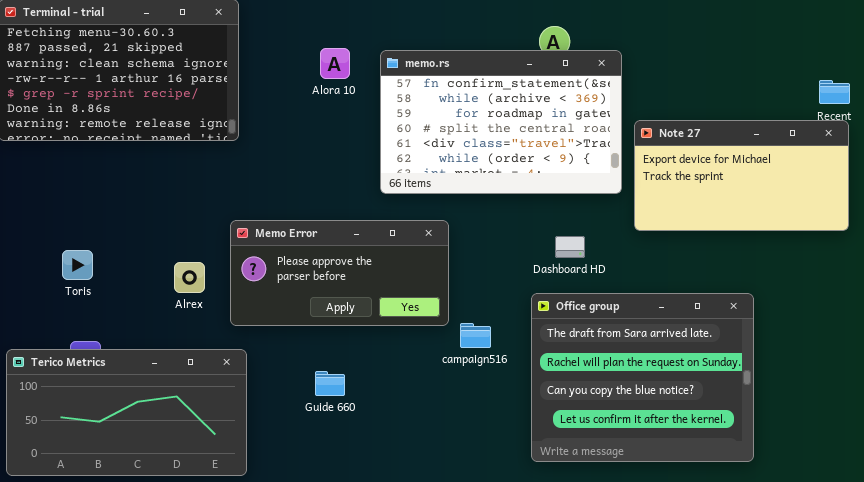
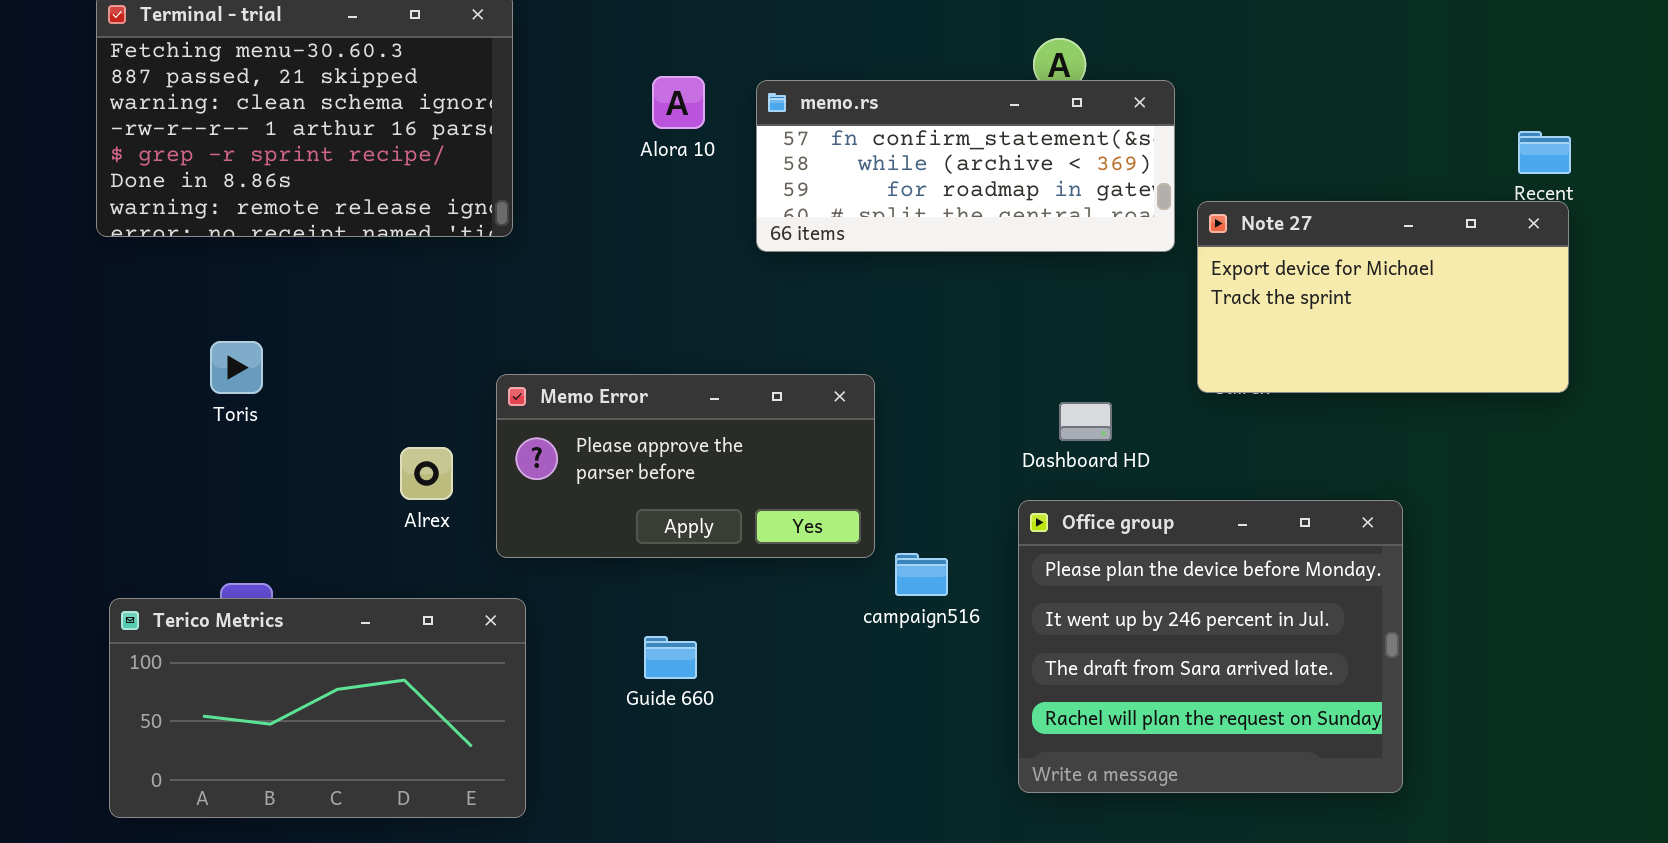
memo.rs: [380,50,622,194] -> [756,80,1175,252], resized
Toris: [62,250,93,280] -> [210,341,263,394], moved
Office group: [531,293,754,462] -> [1018,500,1403,793], scrolled up 2 rows

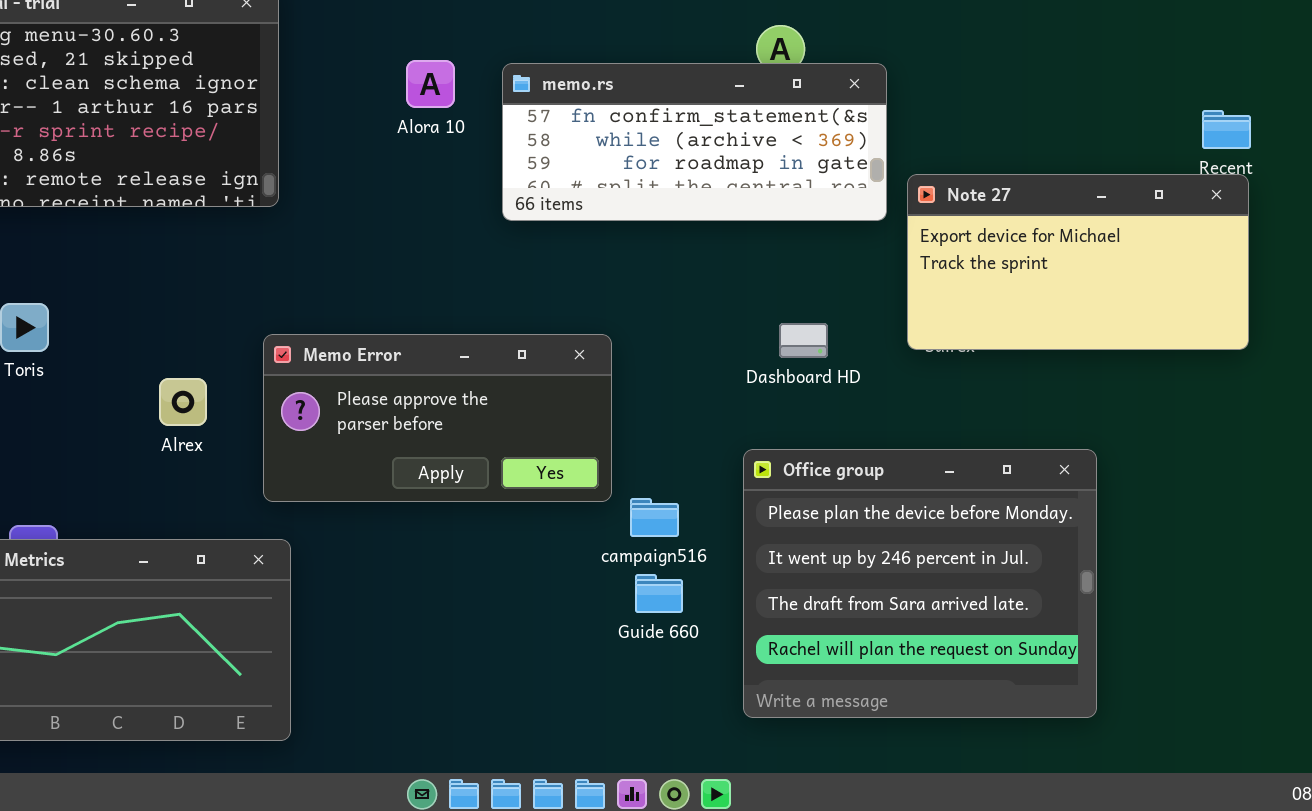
Dashboard HD: [1059,402,1112,441] -> [779,323,828,358], moved
Alrex: [400,447,453,500] -> [159,378,207,426], moved
Guide 660: [644,636,697,679] -> [635,574,683,613], moved

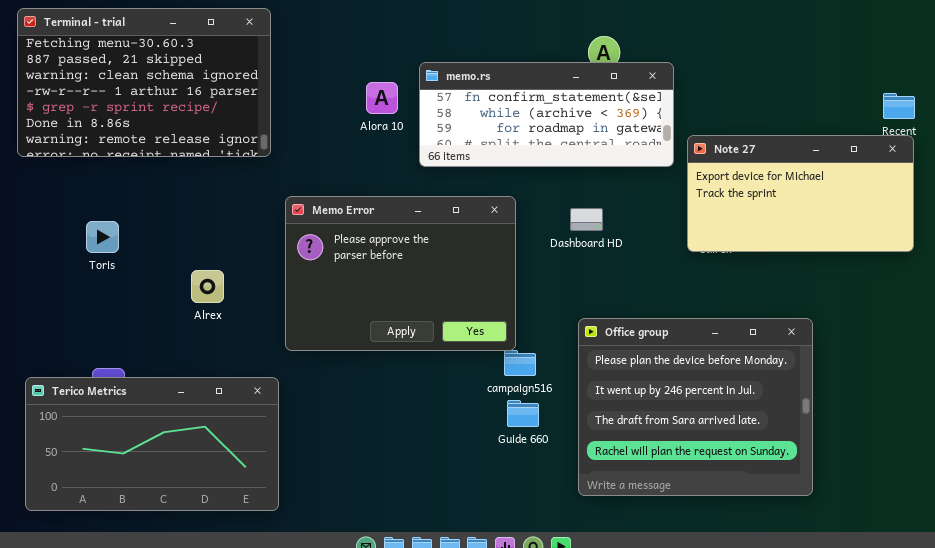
Alora 10: [406,60,455,108] -> [366,82,398,114], moved
Dashboard HD: [779,323,828,358] -> [570,208,603,231], moved
Memo Error: [263,334,612,502] -> [285,196,516,351], moved, resized

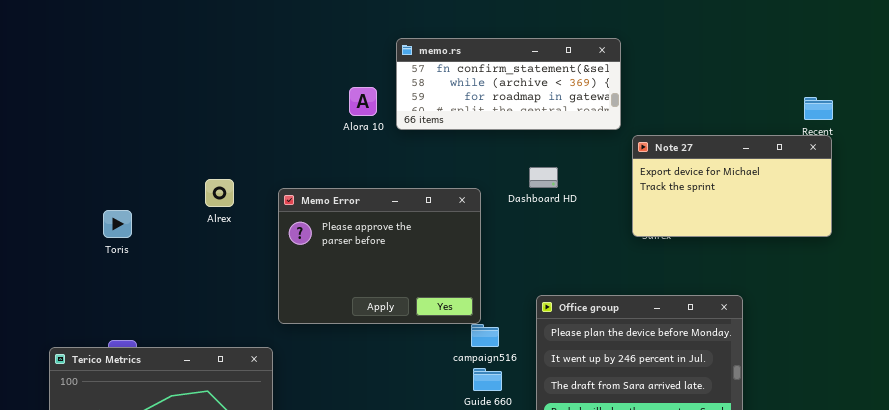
Terminal - trial: [17,8,271,157] -> none, closed
memo.rs: [419,62,674,167] -> [396,38,621,130], moved
Dashboard HD: [570,208,603,231] -> [529,167,558,188], moved
Alrex: [191,270,224,303] -> [205,179,234,207], moved

